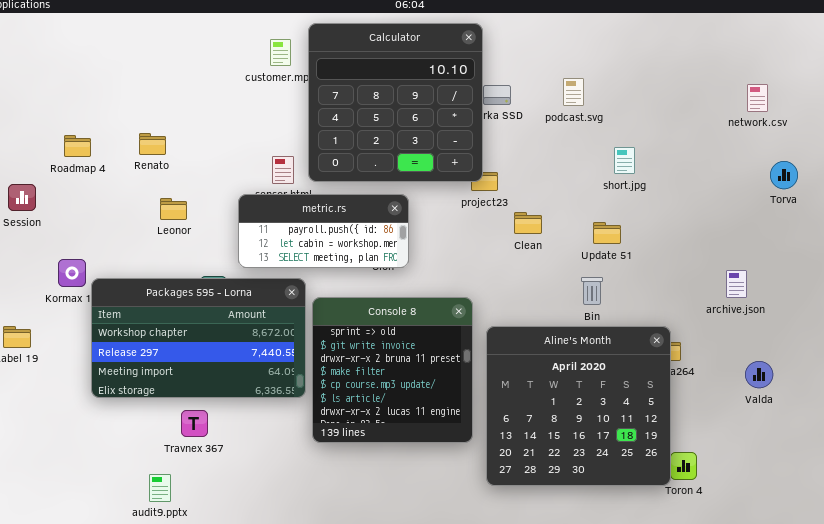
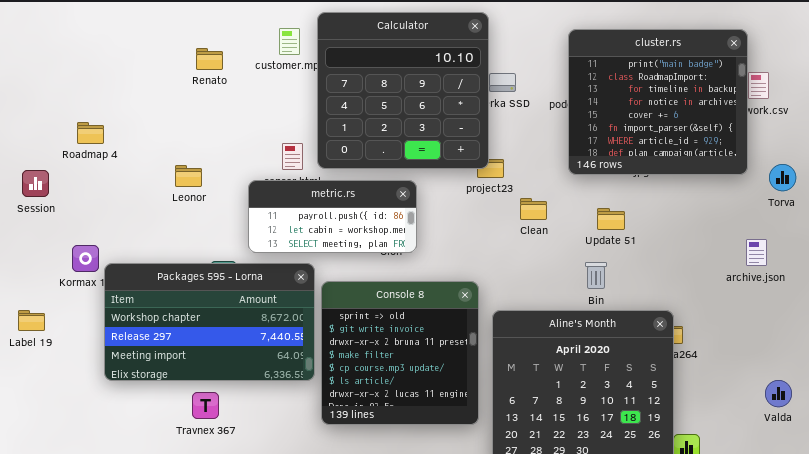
cluster.rs: none -> [568,29,748,175], opened
Renato: [139,133,166,155] -> [196,48,223,70], moved
Torva: [770,161,798,189] -> [769,164,796,191], moved
Leonor: [160,198,187,220] -> [175,165,202,187], moved
archive.json: [726,270,747,298] -> [746,239,767,266], moved
Valda: [745,361,773,388] -> [765,380,792,407], moved

